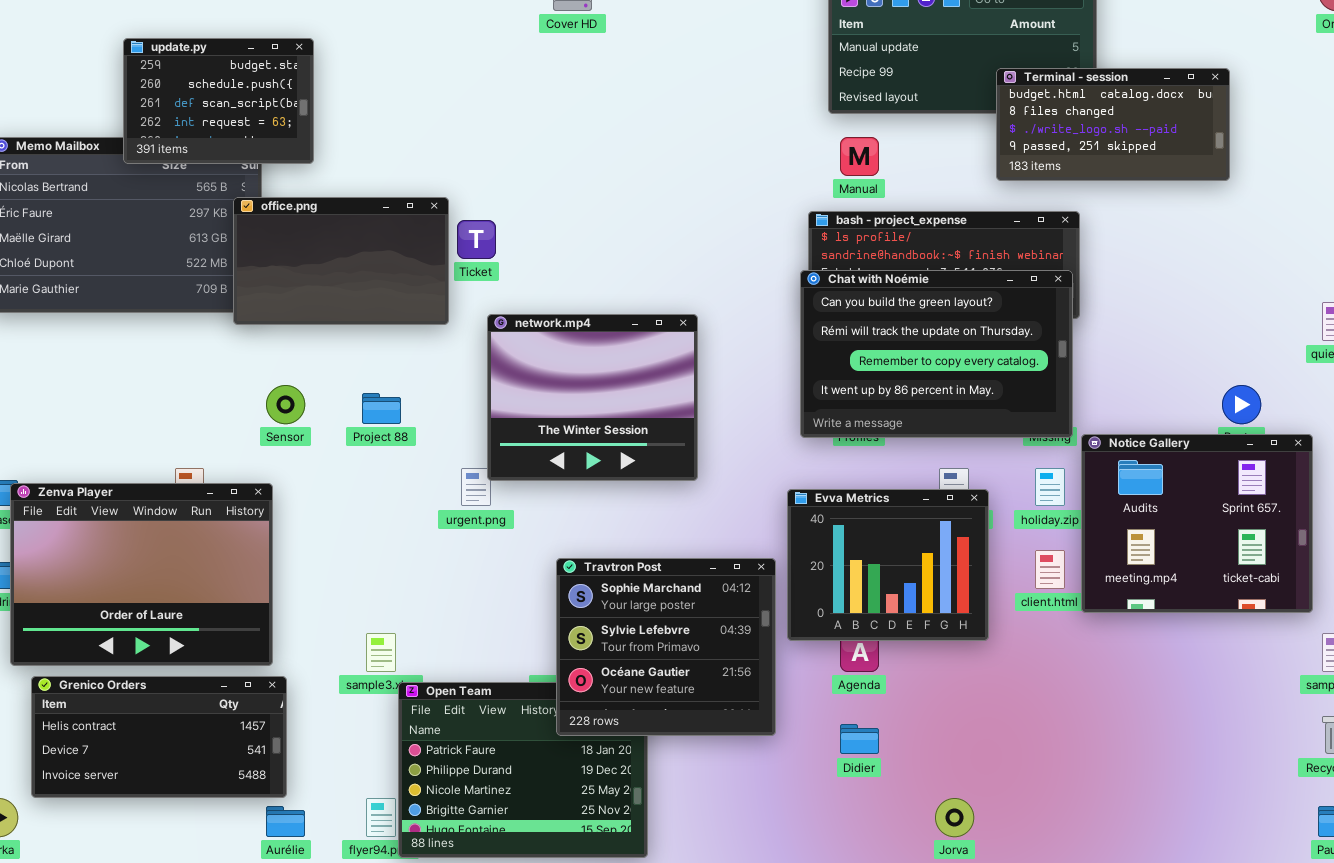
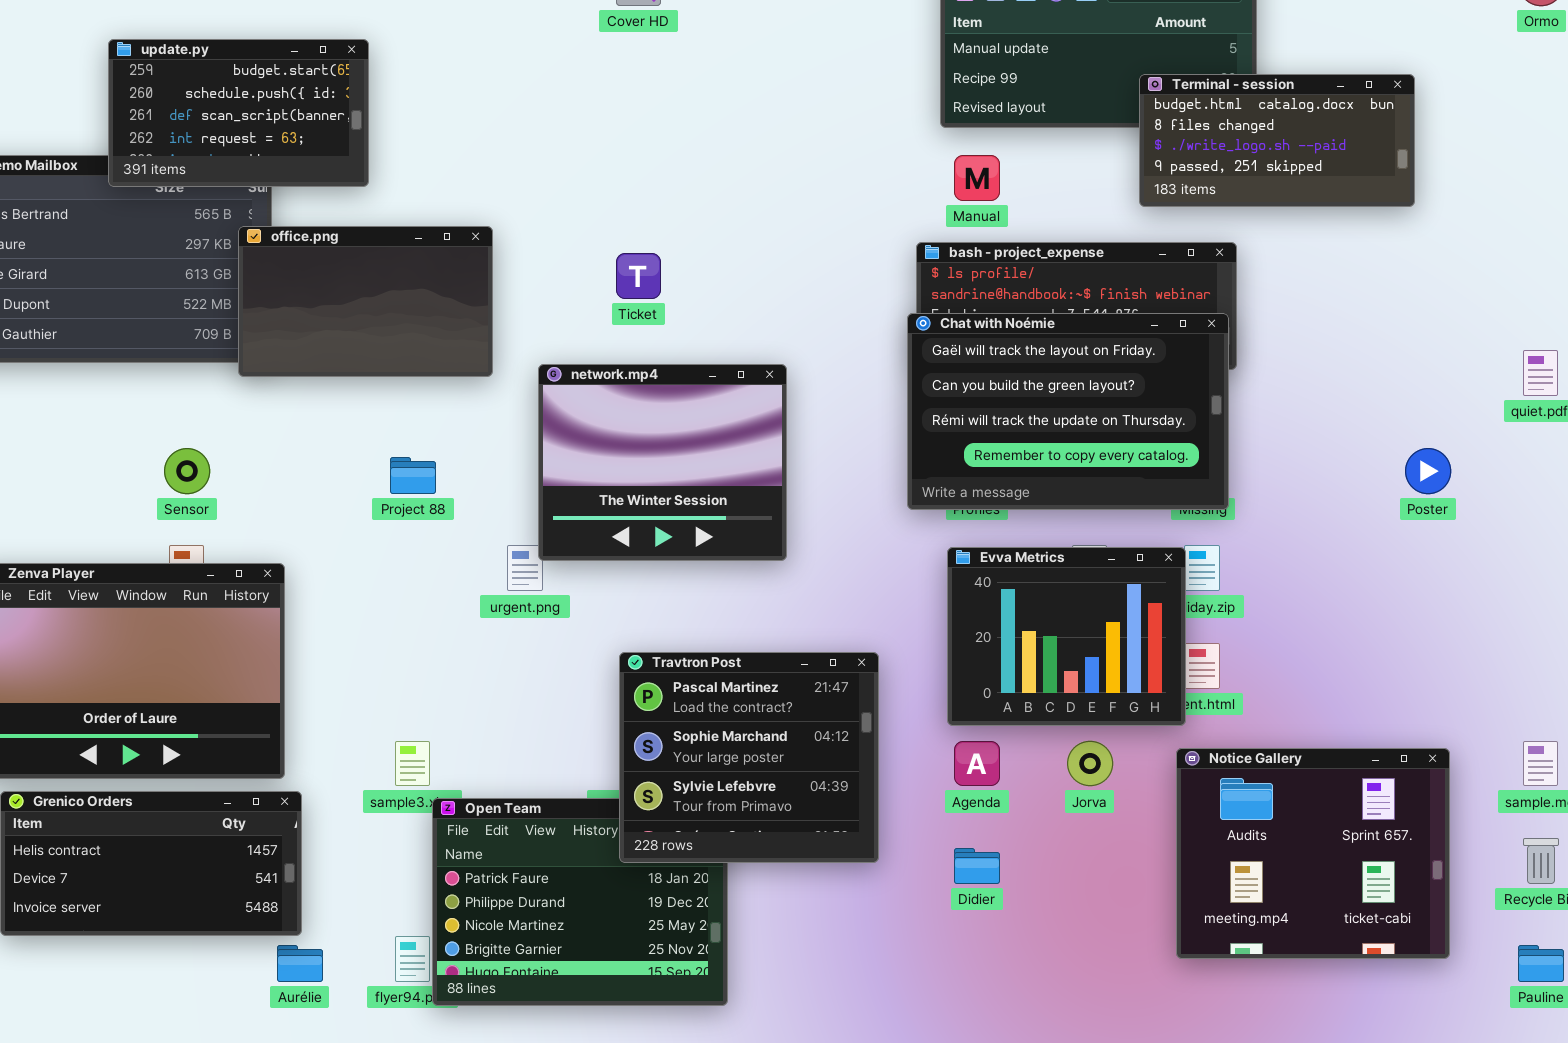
update.py: [123,38,314,164] -> [108,39,369,187], resized
Ticket: [457,220,496,259] -> [616,253,661,299], moved
Chat with Noémie: [800,270,1073,438] -> [907,313,1229,510], scrolled up 1 row
Sensor: [266,385,305,424] -> [164,448,210,494], moved
Notice Gallery: [1081,434,1313,613] -> [1176,748,1450,959], moved
Evva Metrics: [787,489,989,641] -> [947,547,1186,726], moved
Travtron Post: [556,558,776,736] -> [619,652,879,863], scrolled up 1 row
Jorva: [935,798,974,837] -> [1067,741,1113,786], moved

